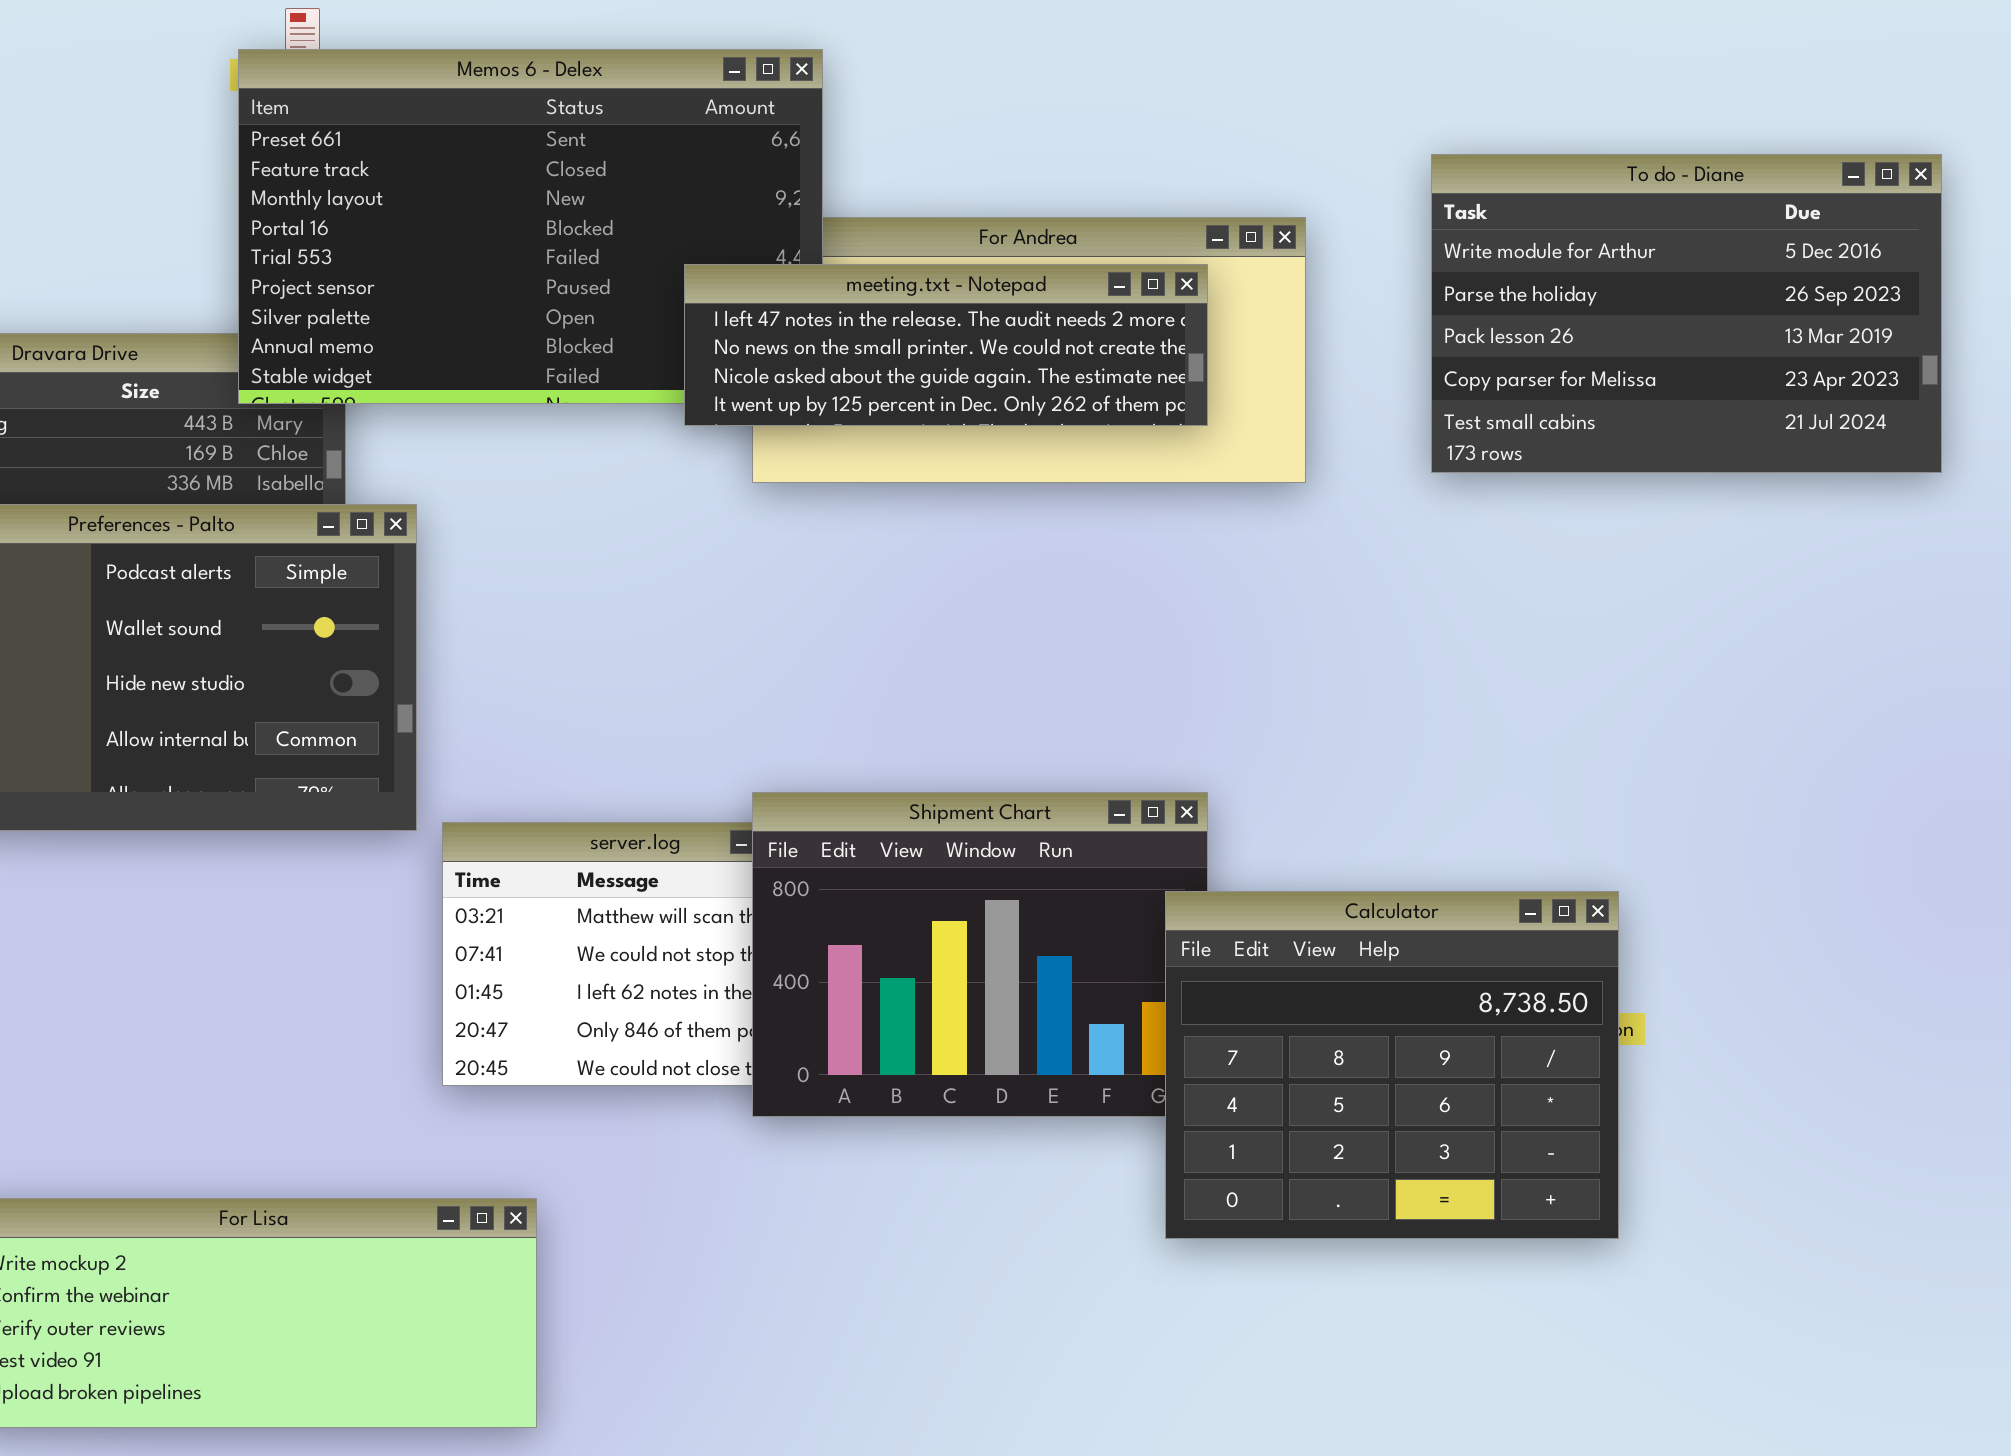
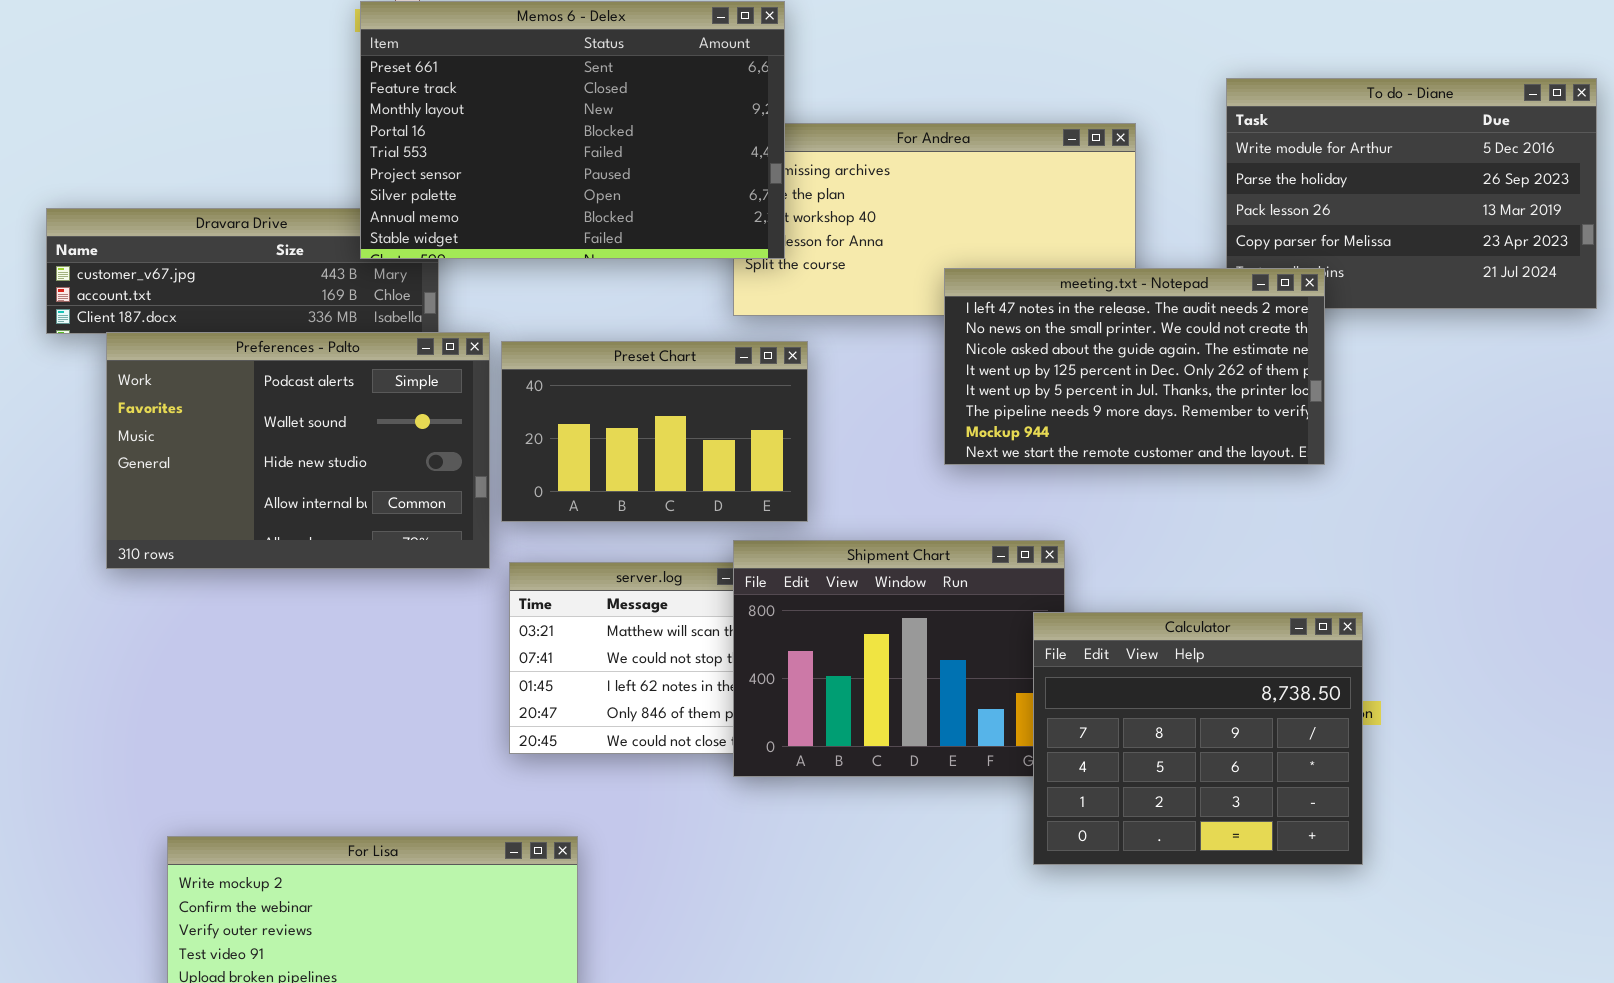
meeting.txt - Notepad: [684,264,1208,426] -> [944,268,1325,465], moved, resized
Preset Chart: none -> [501,341,808,522], opened

